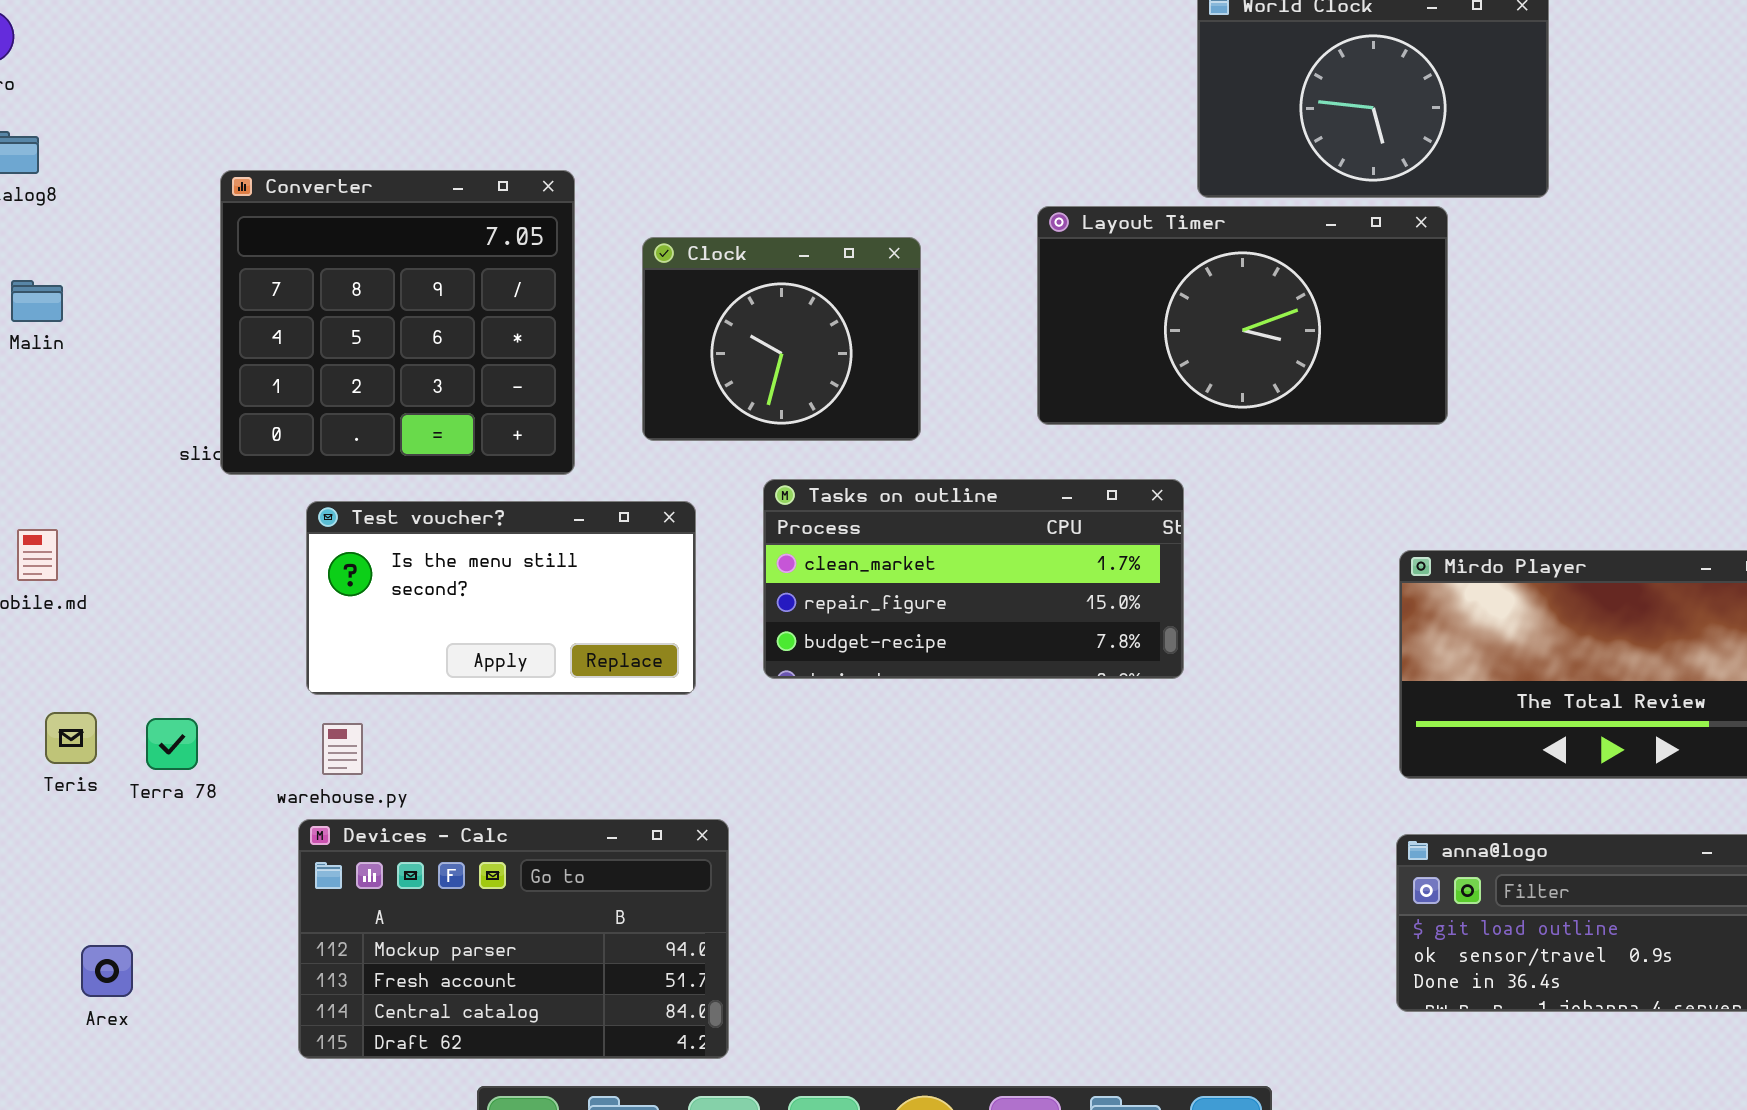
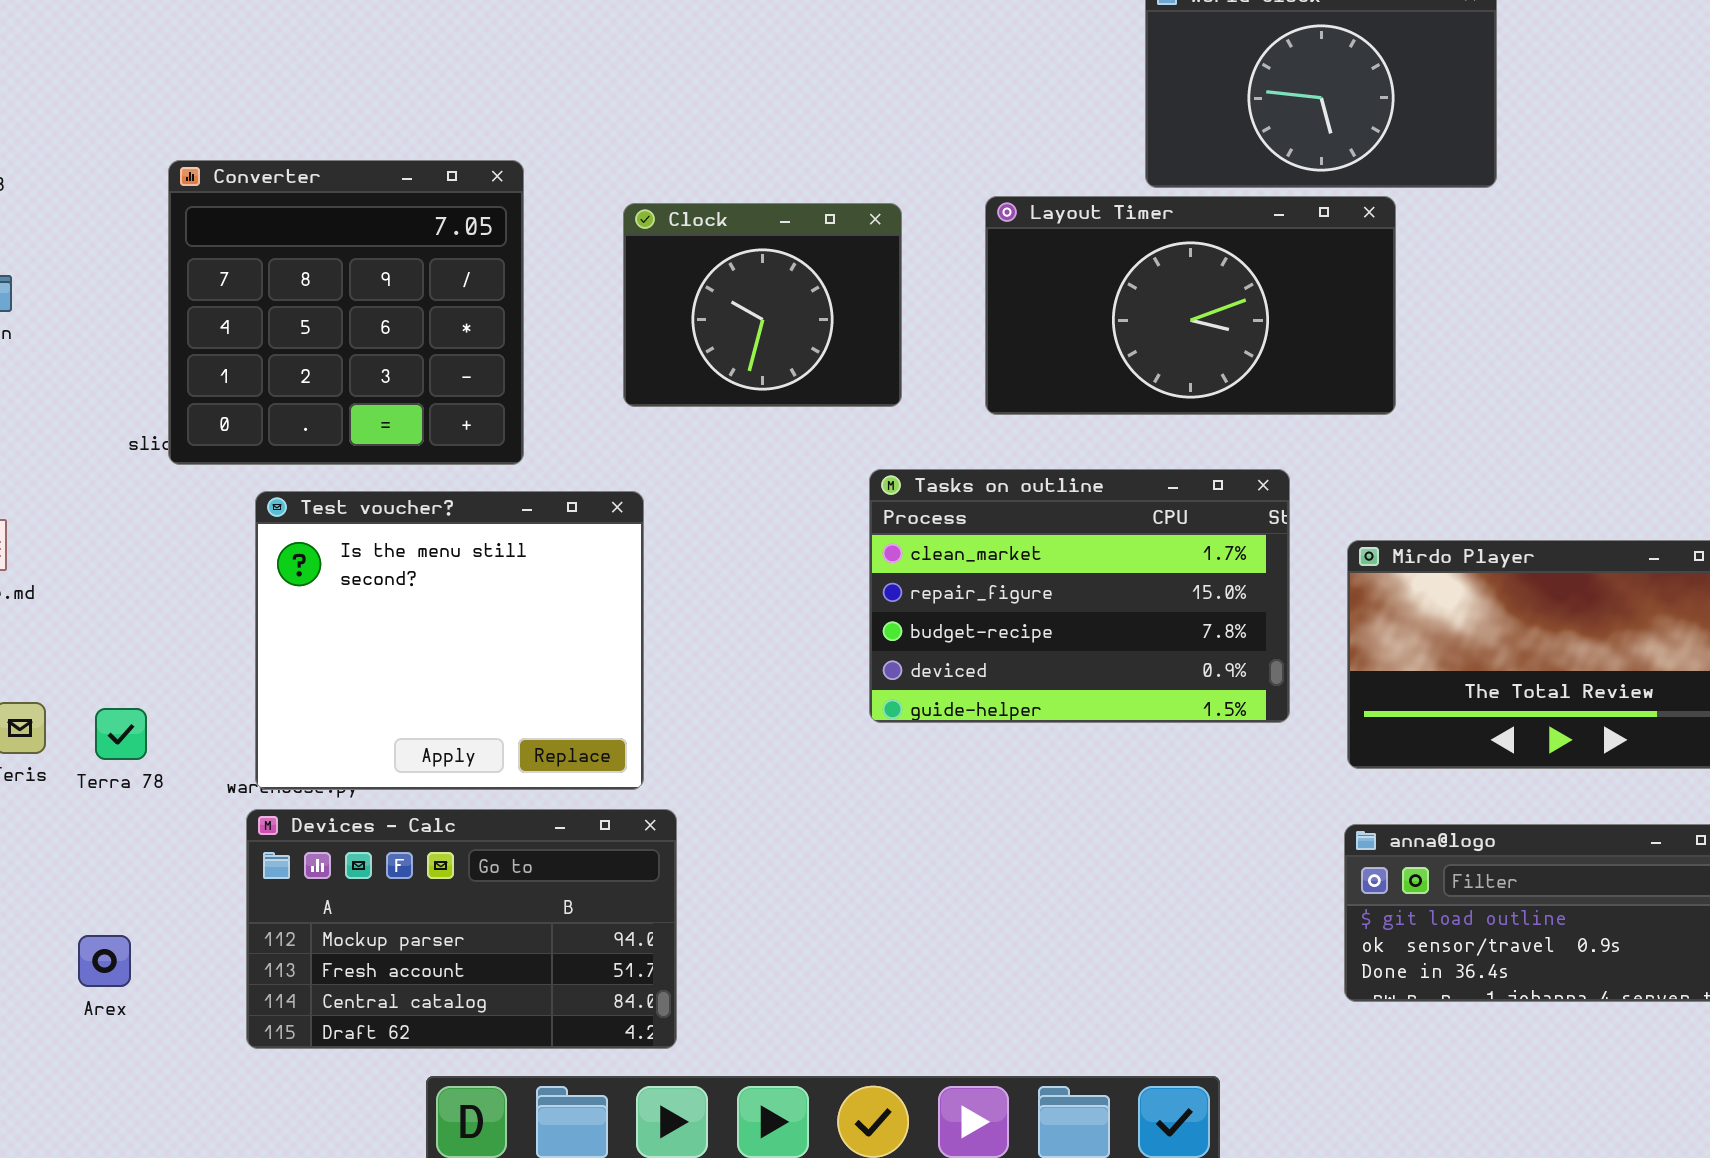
Clock: [642,237,921,441] -> [623,203,902,407], moved
Tasks on outline: [763,479,1184,679] -> [869,469,1290,723], moved, resized
Test voucher?: [306,501,696,695] -> [255,491,644,790], resized
Arex: [81,945,133,997] -> [78,935,131,987], moved

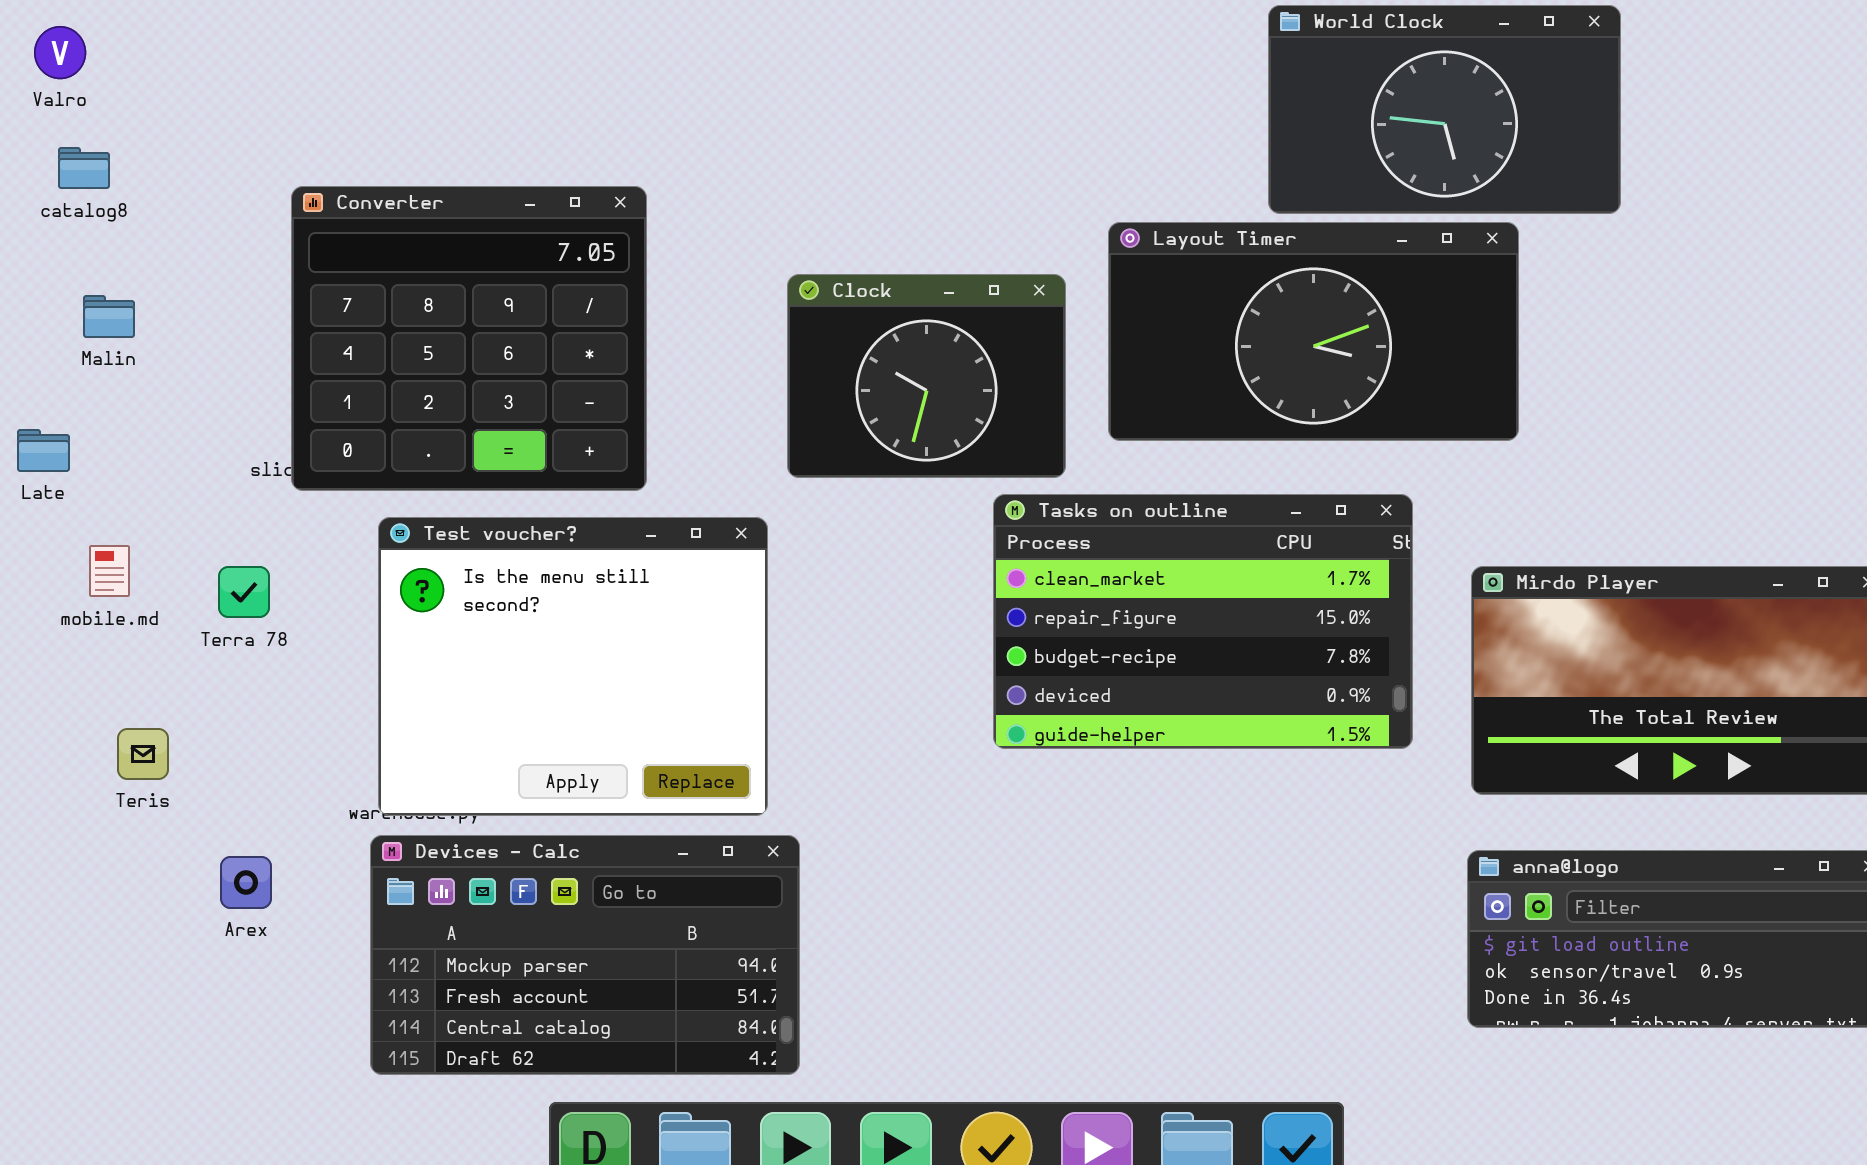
Clock: [623,203,902,407] -> [787,274,1066,478], moved
Terra 78: [95,708,147,760] -> [218,566,270,618], moved
Arex: [78,935,131,987] -> [220,856,272,909], moved

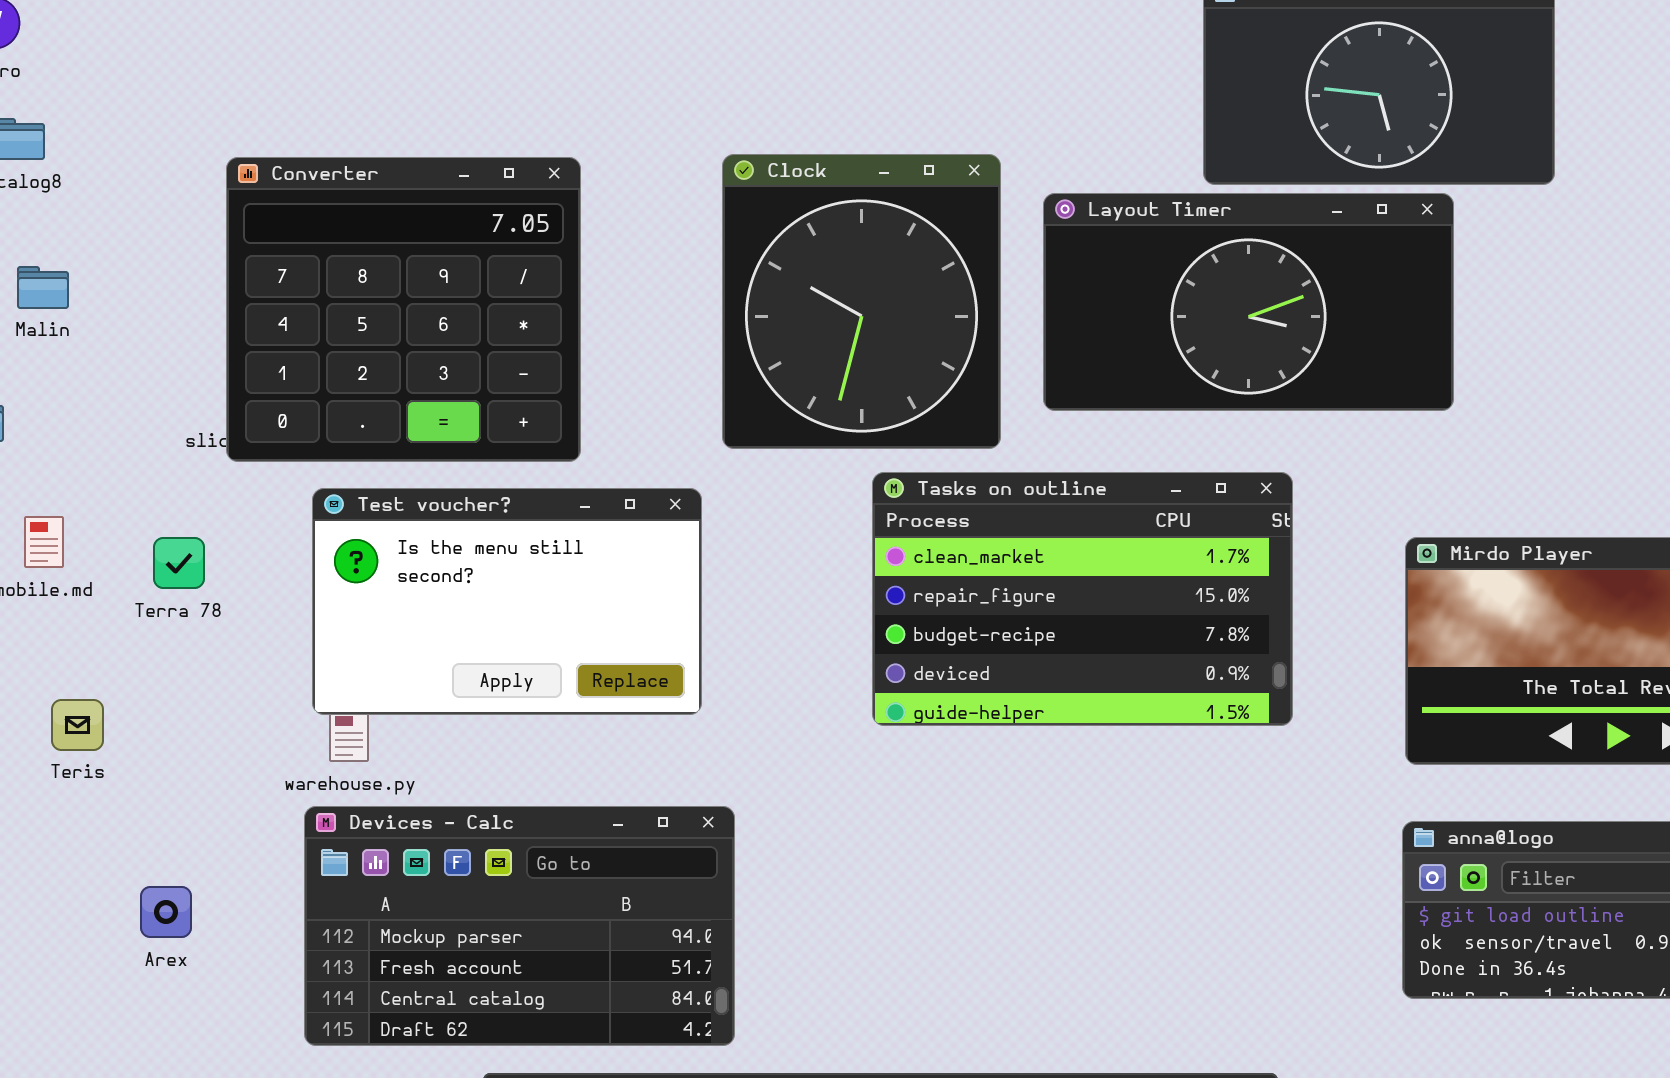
Clock: [787,274,1066,478] -> [722,154,1001,449], resized
Tasks on outline: [993,494,1413,749] -> [872,472,1293,726], moved
Test voucher?: [378,517,768,816] -> [312,488,702,715], resized
Arex: [220,856,272,909] -> [140,886,192,938], moved

